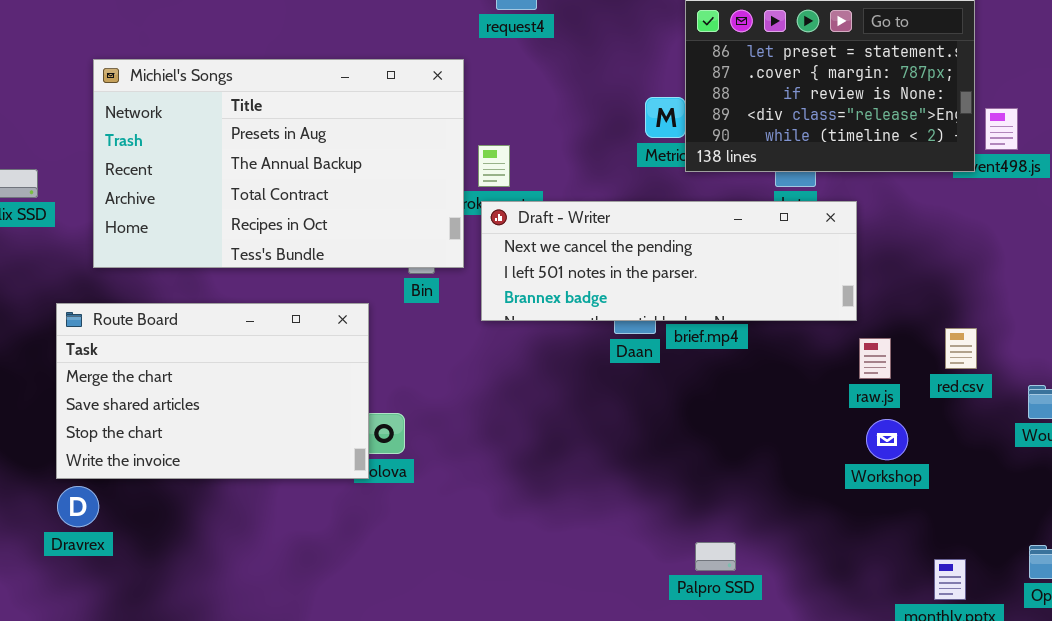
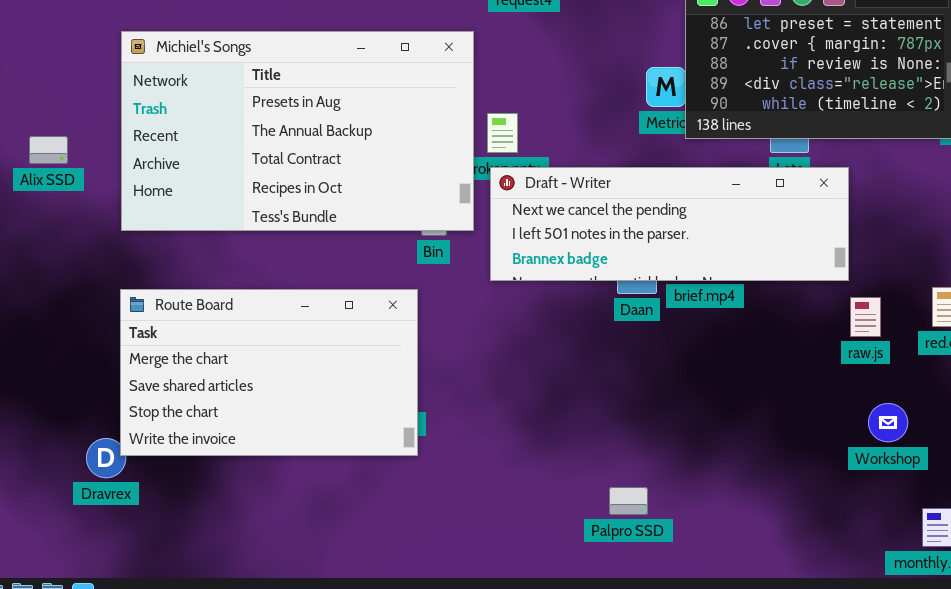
Route Board: [56,303,369,479] -> [120,289,418,456], moved
Workshop: [866,419,908,460] -> [868,403,908,442], moved
Palpro SSD: [695,542,736,571] -> [609,487,648,515], moved

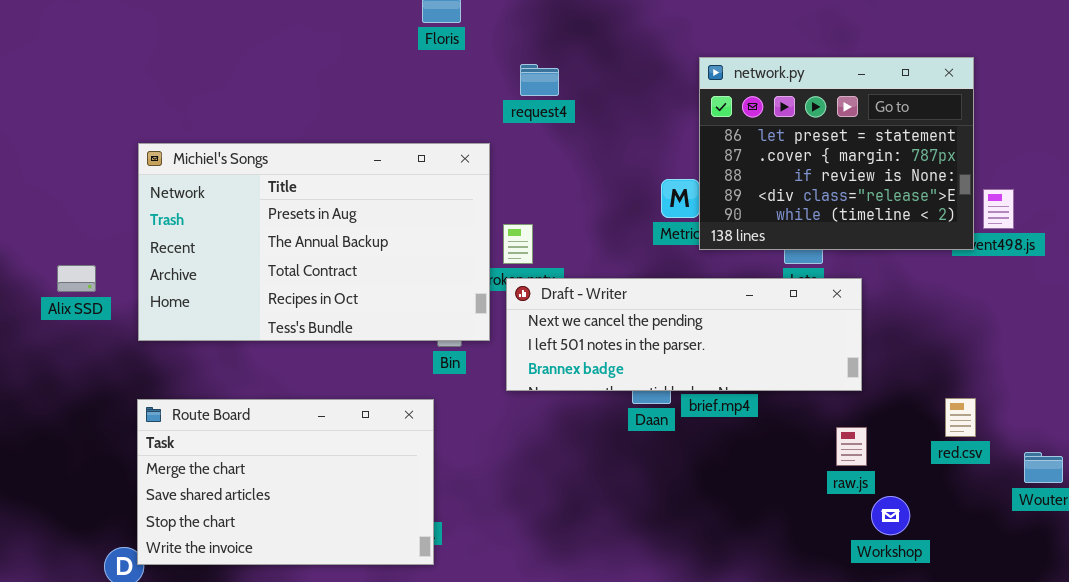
Alix SSD: [29,136,68,164] -> [57,265,96,292], moved
raw.js: [850,297,881,337] -> [836,427,867,466], moved
Workshop: [868,403,908,442] -> [871,496,910,535], moved

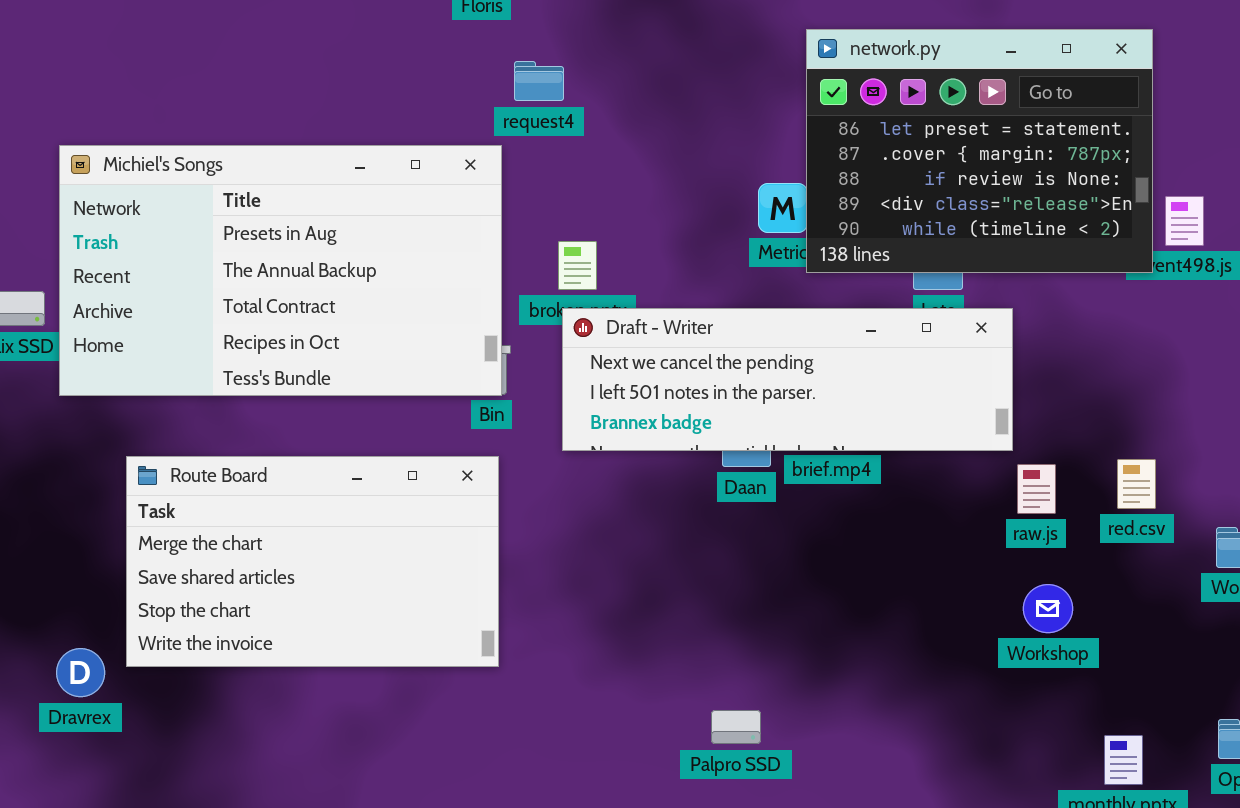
request4: [520,64,559,96] -> [514,61,564,101], moved
Michiel's Songs: [138,143,490,341] -> [59,145,502,396], moved
Route Board: [137,399,434,565] -> [126,456,499,667], moved
raw.js: [836,427,867,466] -> [1017,464,1056,514], moved

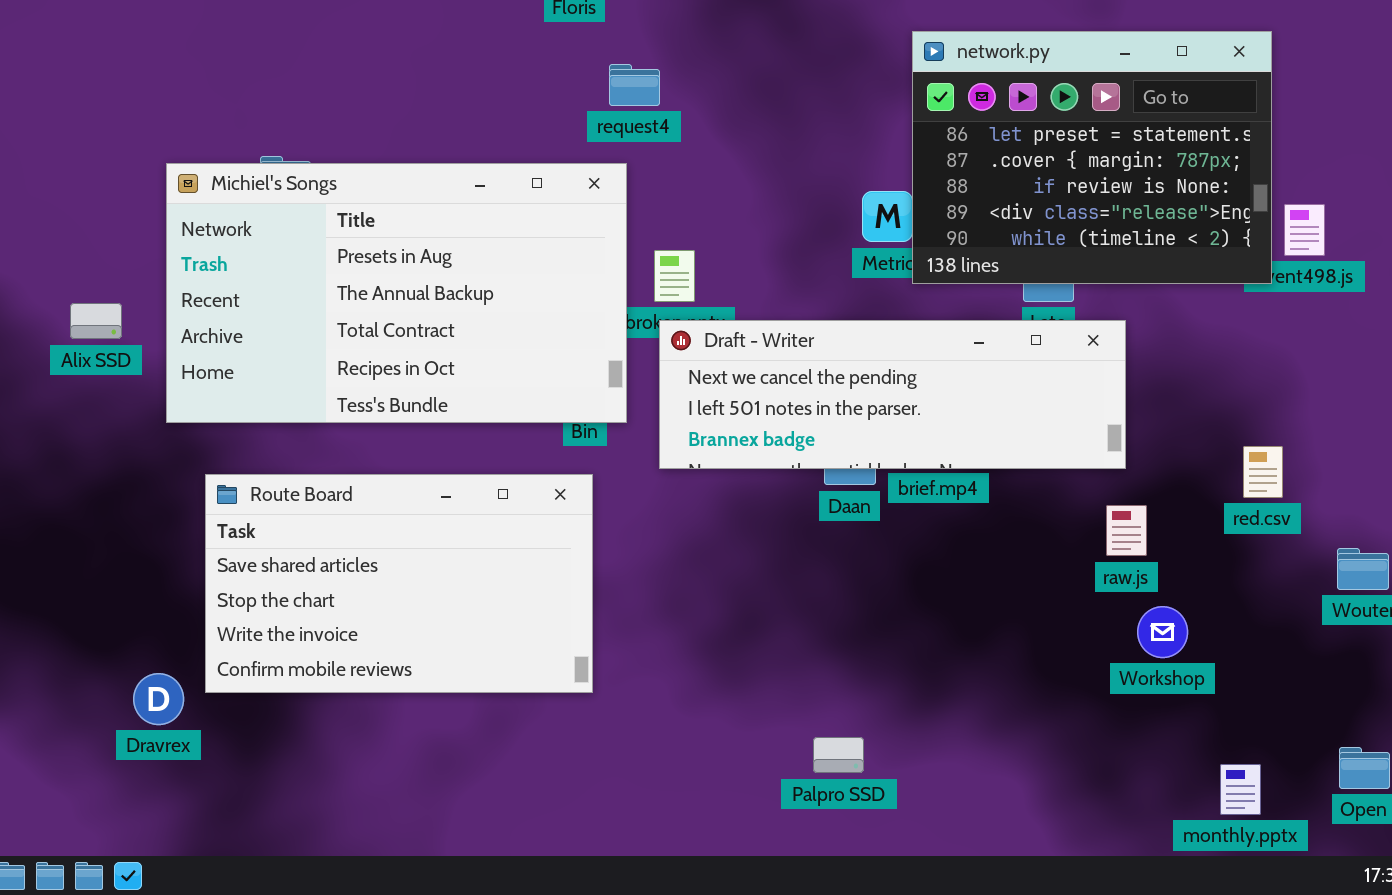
Michiel's Songs: [59,145,502,396] -> [166,163,627,423], moved
Route Board: [126,456,499,667] -> [205,474,593,693], scrolled down 1 row
red.csv: [1117,459,1156,509] -> [1243,446,1283,498], moved
raw.js: [1017,464,1056,514] -> [1106,505,1147,556], moved

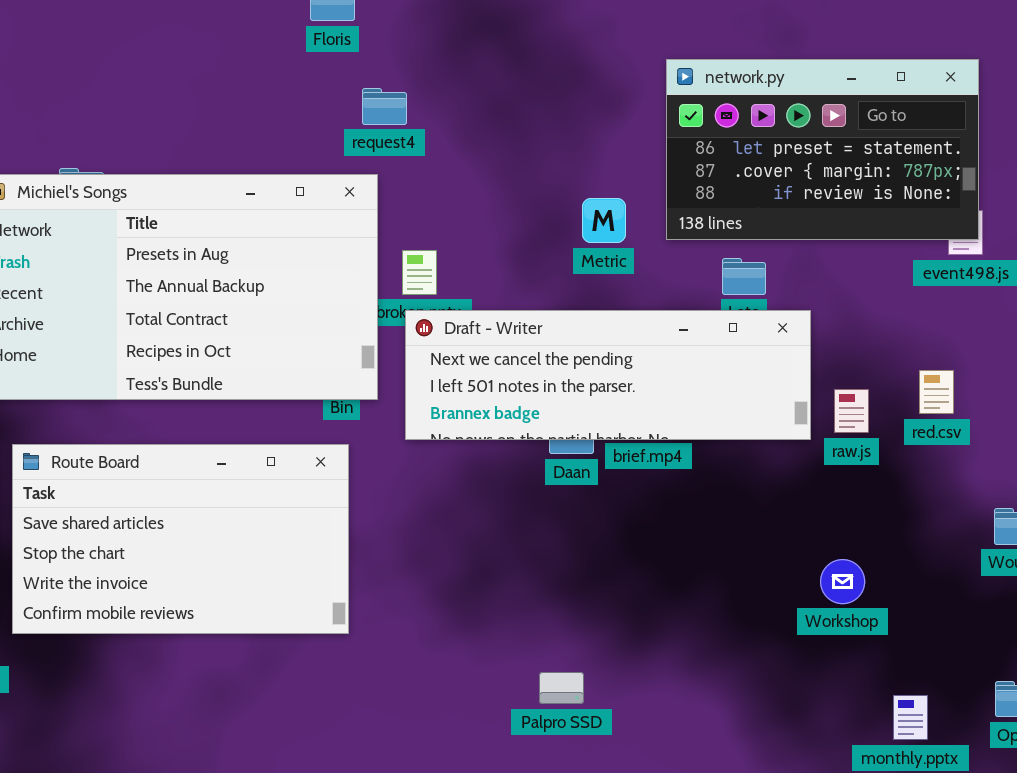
network.py: [912,31,1272,284] -> [666,59,979,240], moved, resized
red.csv: [1243,446,1283,498] -> [919,370,954,414], moved
raw.js: [1106,505,1147,556] -> [834,389,869,433], moved

